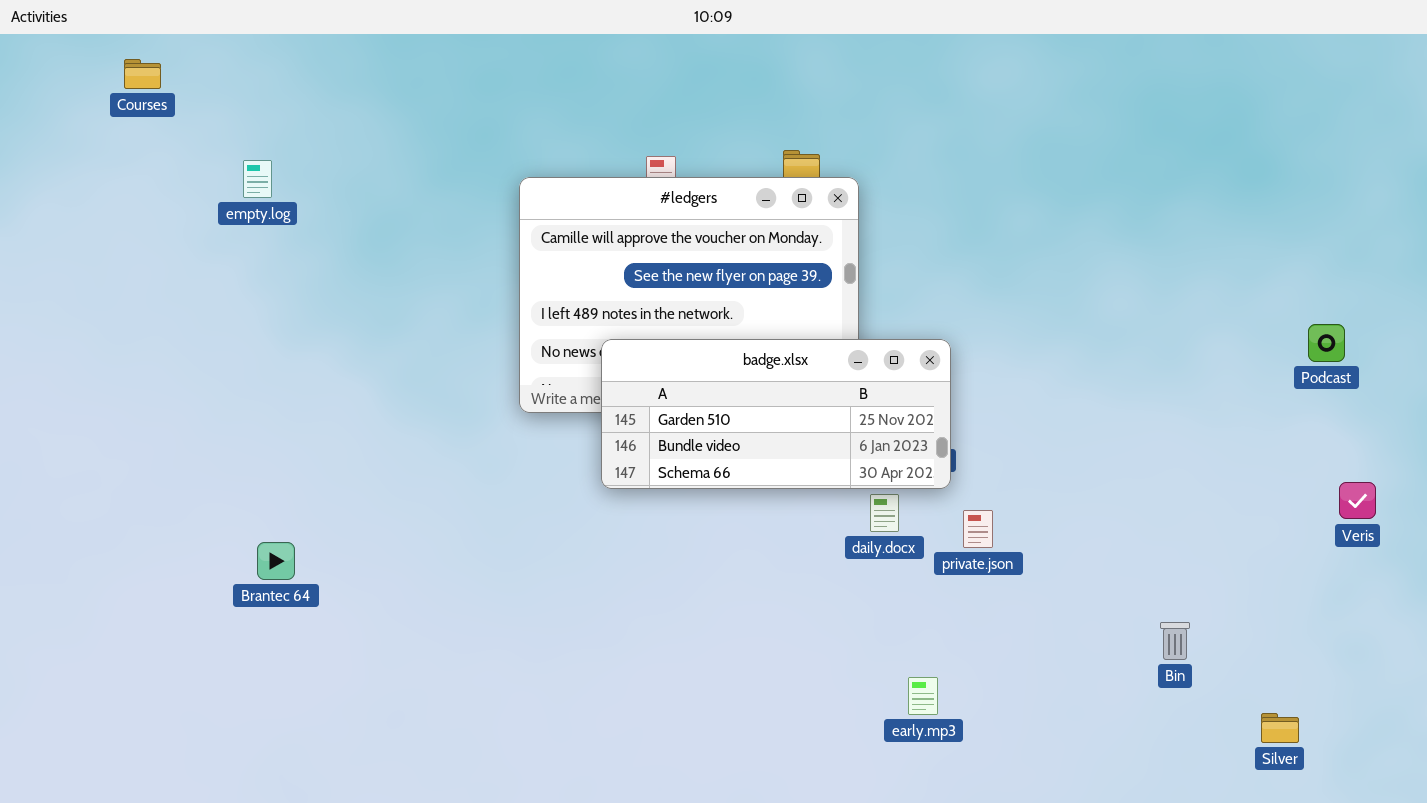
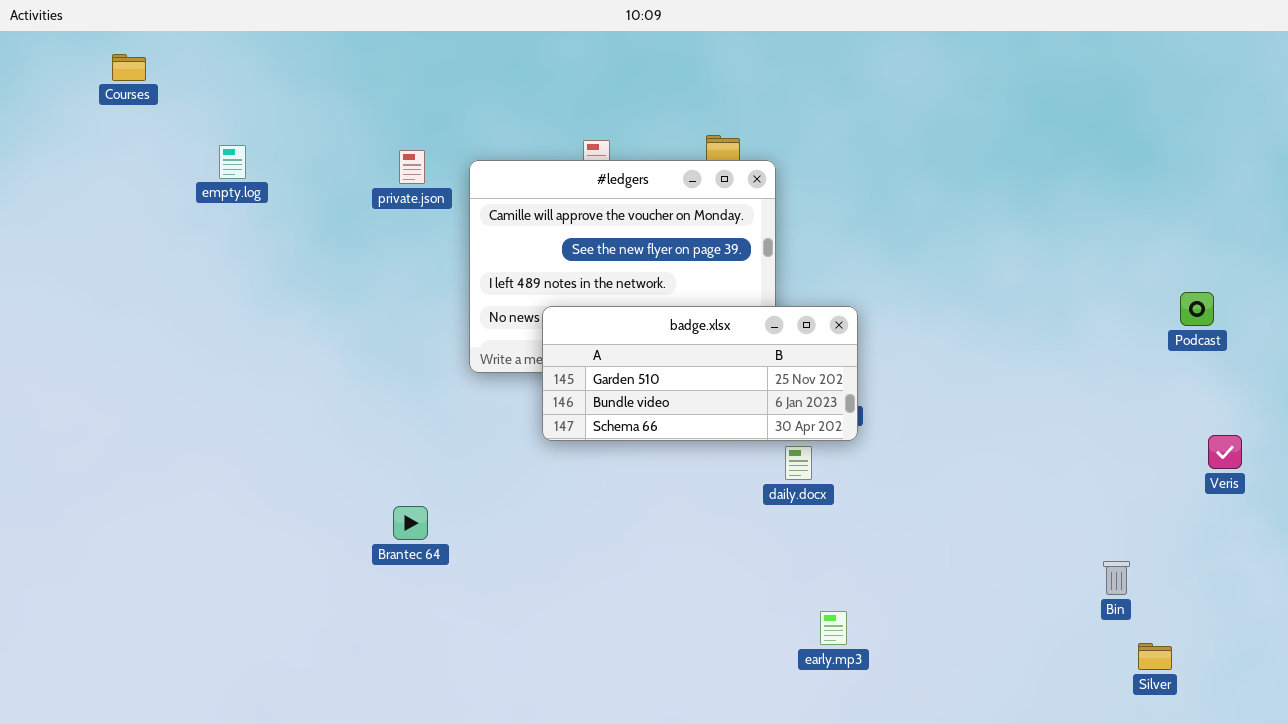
private.json: [963,510,993,548] -> [399,150,425,184], moved
Brantec 64: [257,542,295,580] -> [393,506,428,540], moved
Bin: [1160,622,1190,660] -> [1103,561,1130,595], moved

